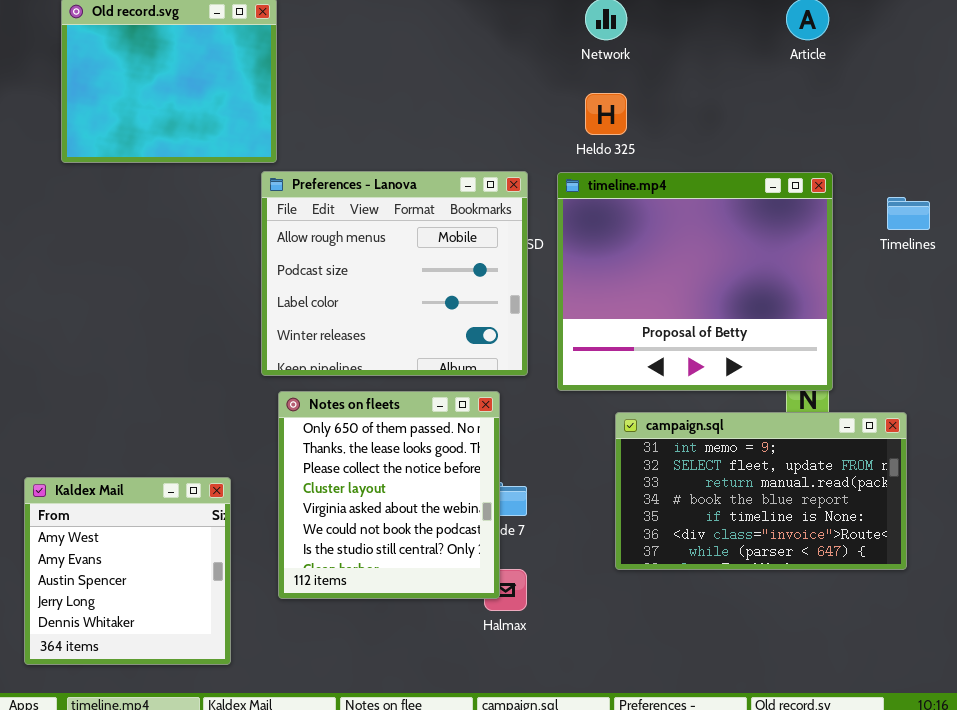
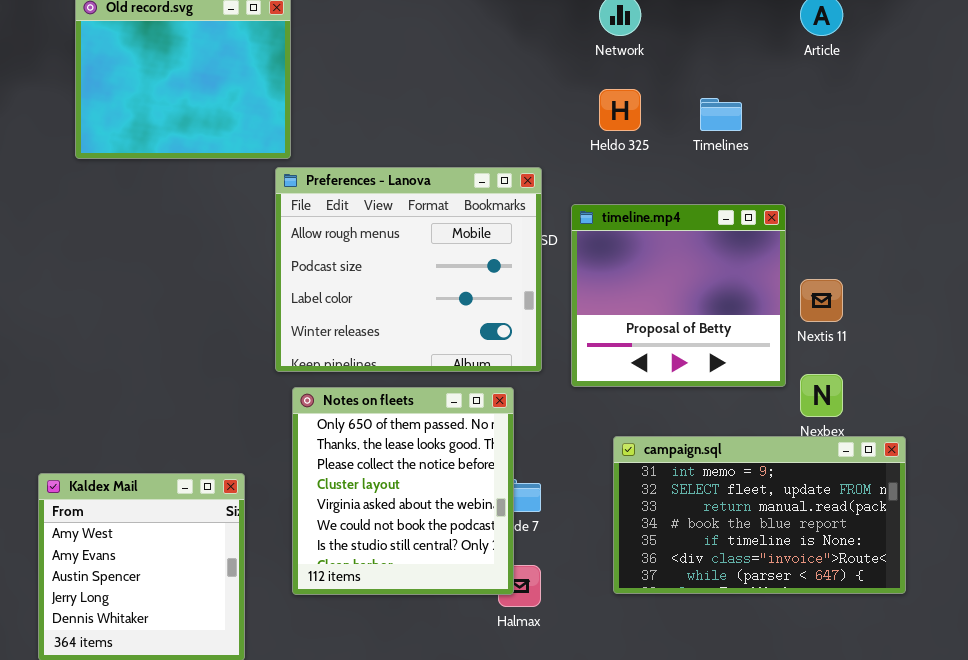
timeline.mp4: [557,172,833,391] -> [571,204,786,387], resized
Timelines: [887,197,930,230] -> [700,98,742,131], moved
campaign.sql: [615,412,907,570] -> [613,436,906,594], moved

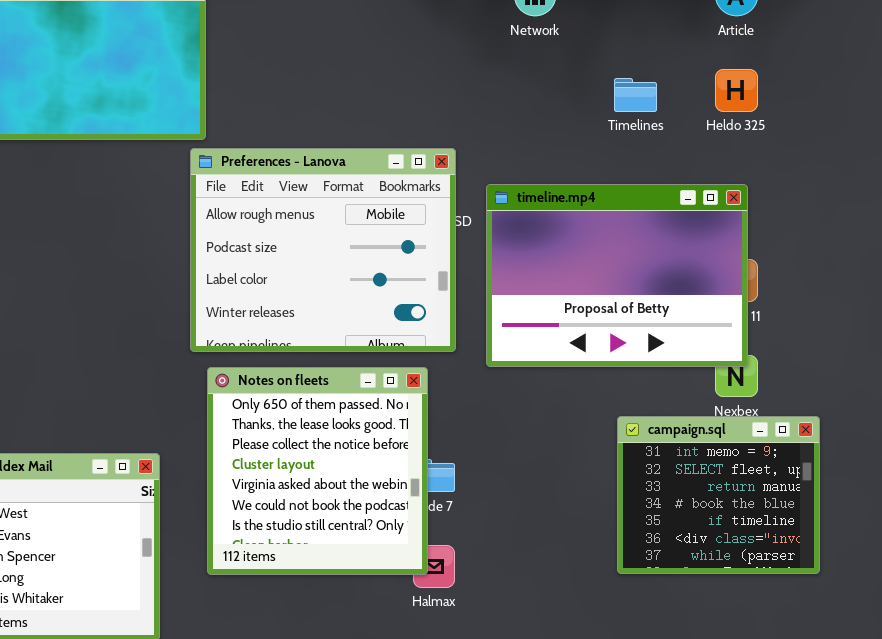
Heldo 325: [599,89,641,131] -> [715,69,758,112], moved
timeline.mp4: [571,204,786,387] -> [486,184,748,367], resized
campaign.sql: [613,436,906,594] -> [617,416,820,574], resized

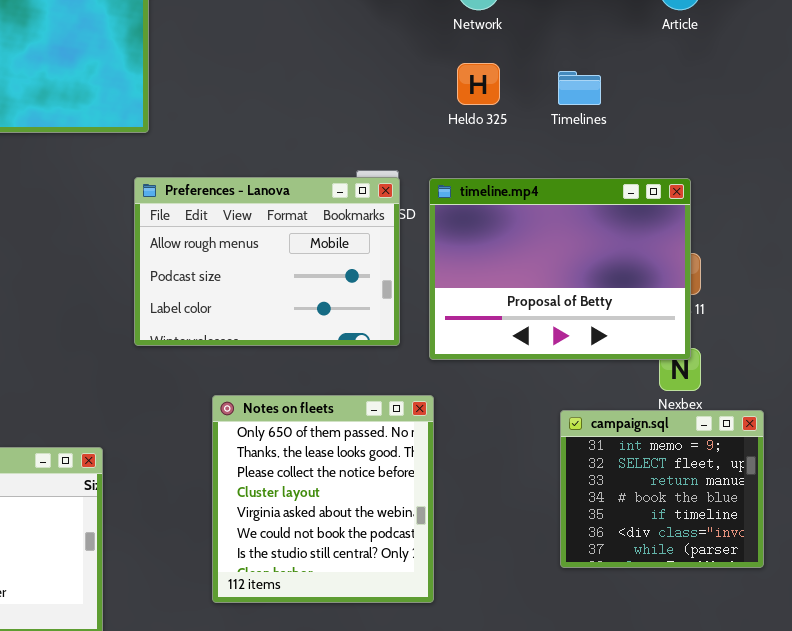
Heldo 325: [715,69,758,112] -> [457,63,500,105], moved
Preferences - Lanova: [190,148,456,352] -> [134,177,400,346], resized
Notes on fleets: [207,367,428,575] -> [212,395,434,603], moved

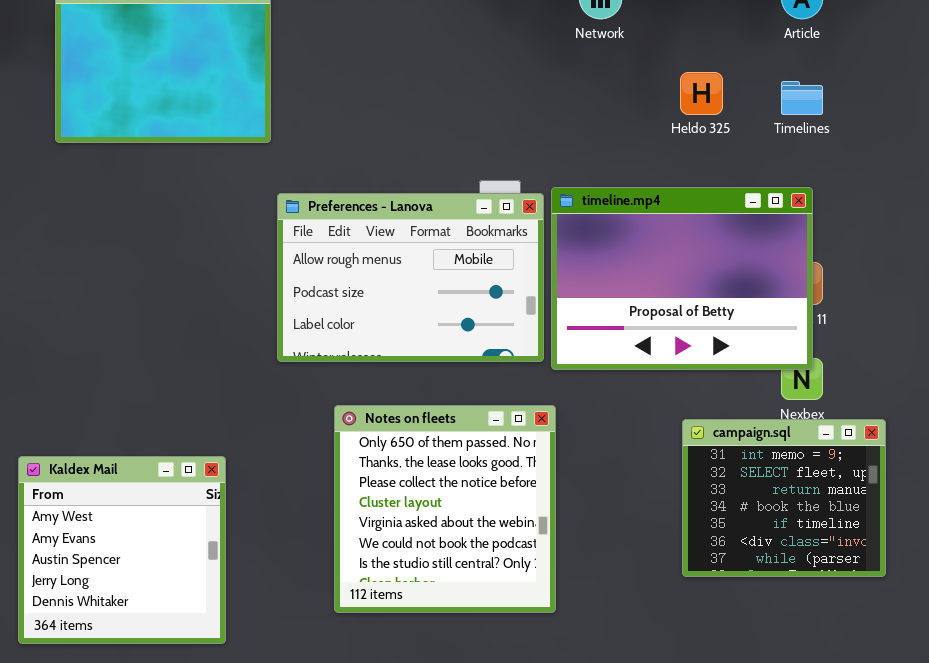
Heldo 325: [457,63,500,105] -> [680,72,723,115], moved
Timelines: [558,71,601,105] -> [781,81,823,115], moved
Preferences - Lanova: [134,177,400,346] -> [277,193,544,362], moved

